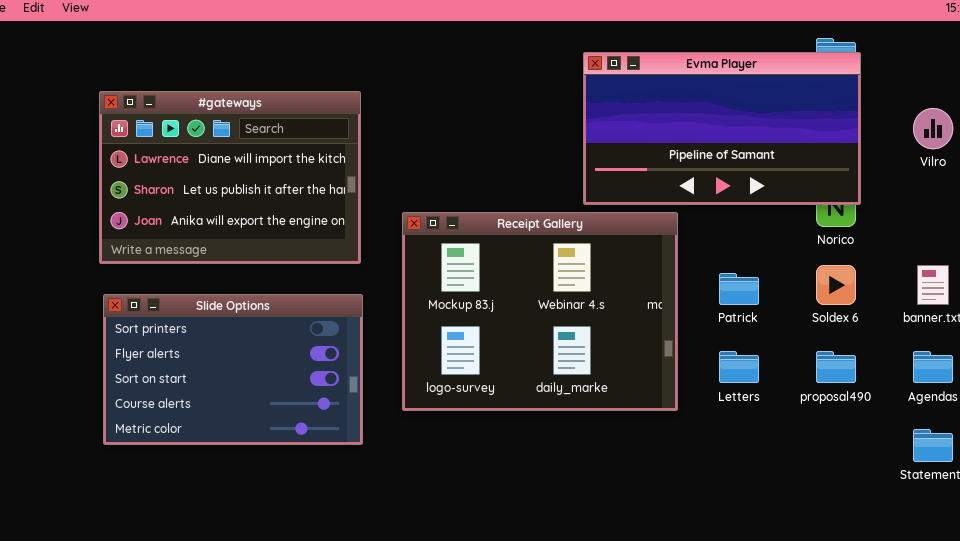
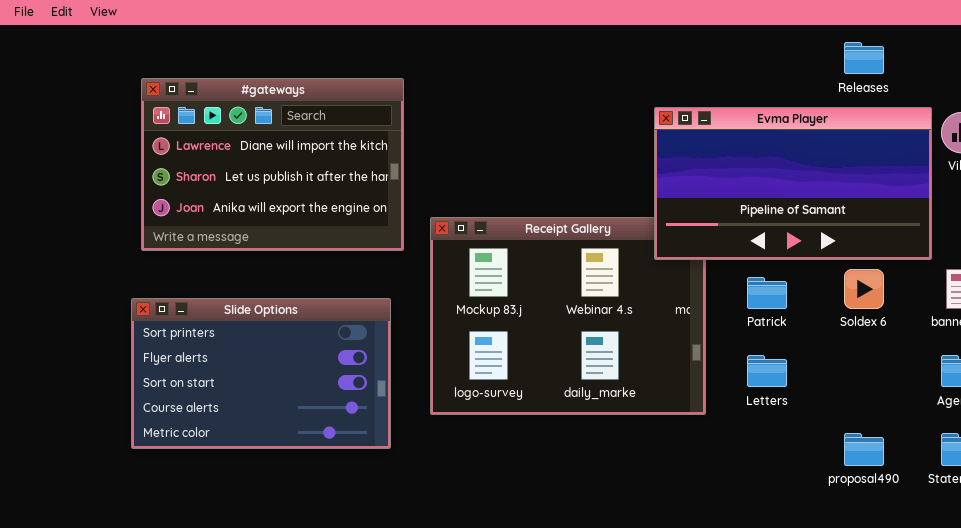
Evma Player: [583,52,861,205] -> [654,107,932,260], moved
#gateways: [99,91,361,264] -> [141,78,404,251], moved
proposal490: [816,351,856,383] -> [844,433,884,466], moved

